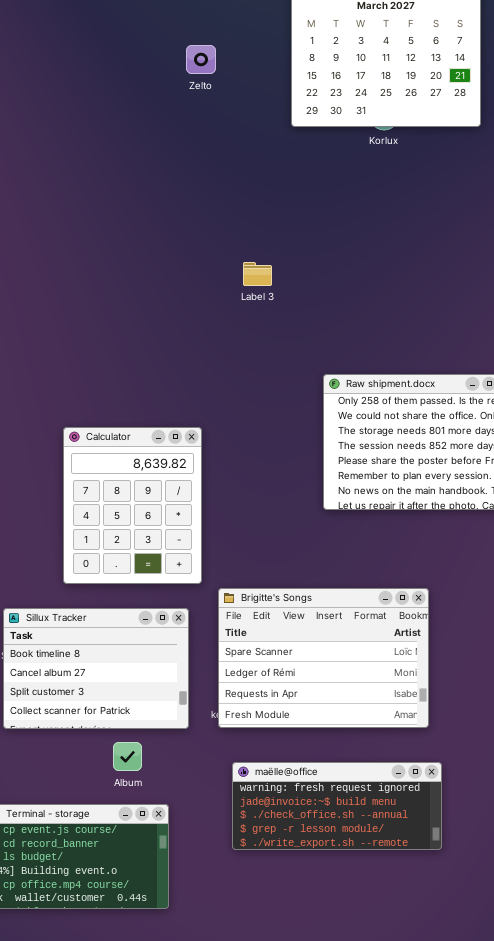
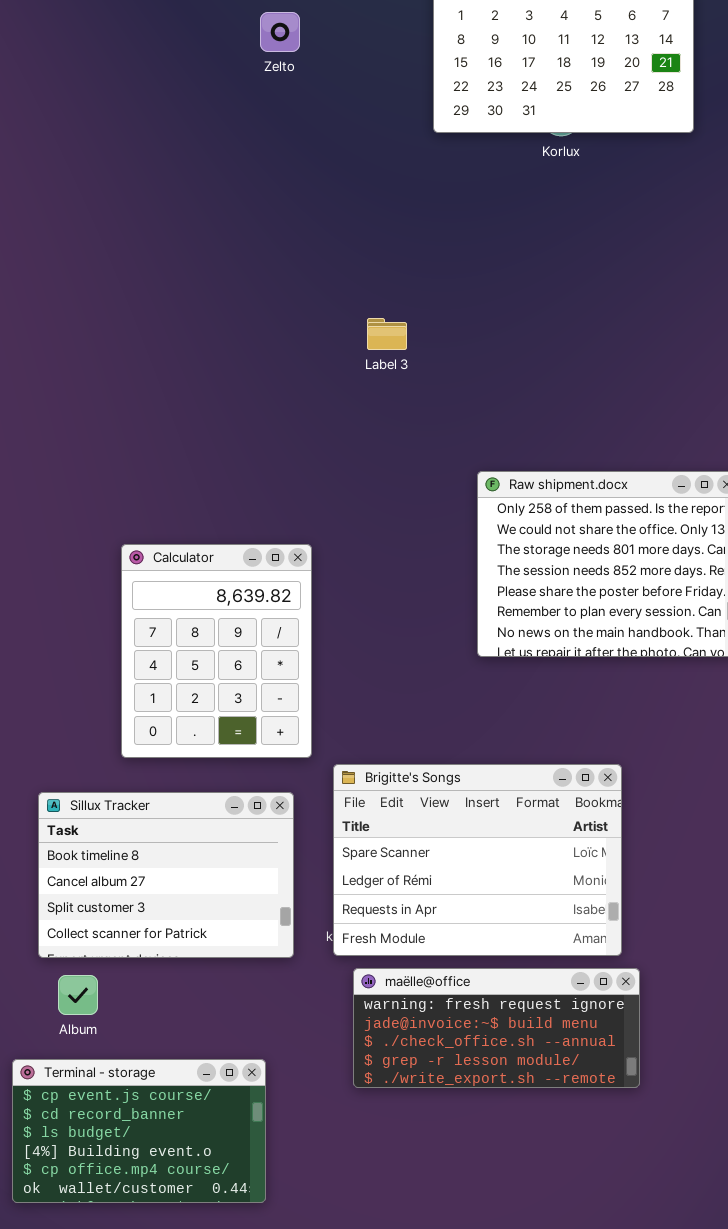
Zelto: [186,45,216,74] -> [260,12,300,52], moved
Album: [113,742,142,771] -> [58,975,98,1015], moved
maëlle@office: [232,762,442,850] -> [353,968,640,1088], moved

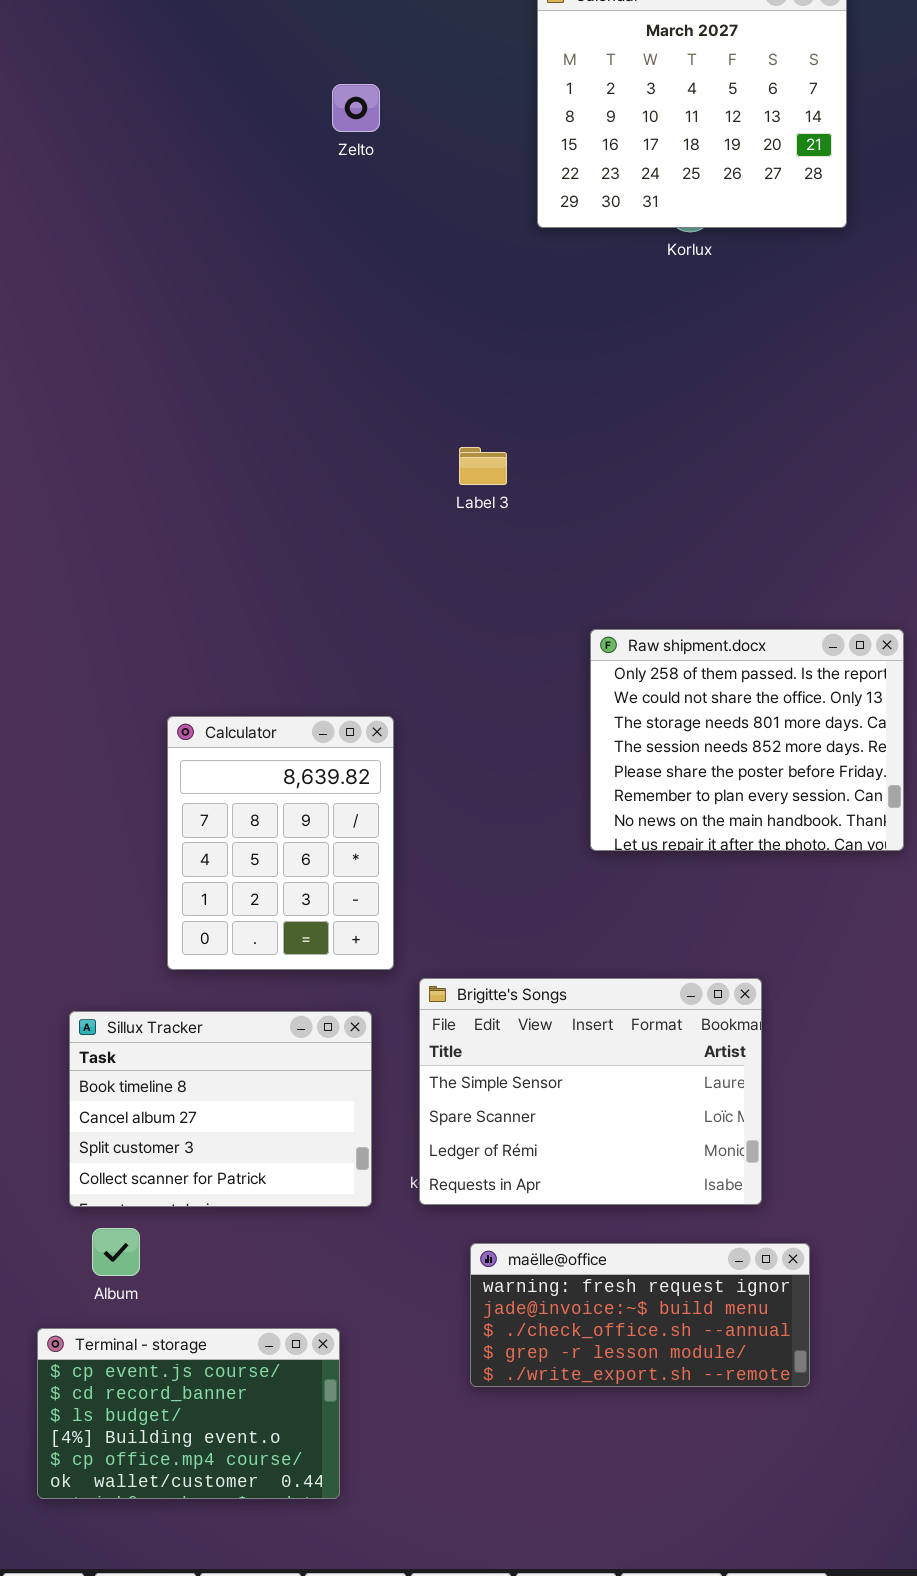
Brigitte's Songs: [333,764,622,956] -> [419,978,762,1205], scrolled up 1 row
maëlle@office: [353,968,640,1088] -> [470,1243,810,1387], moved

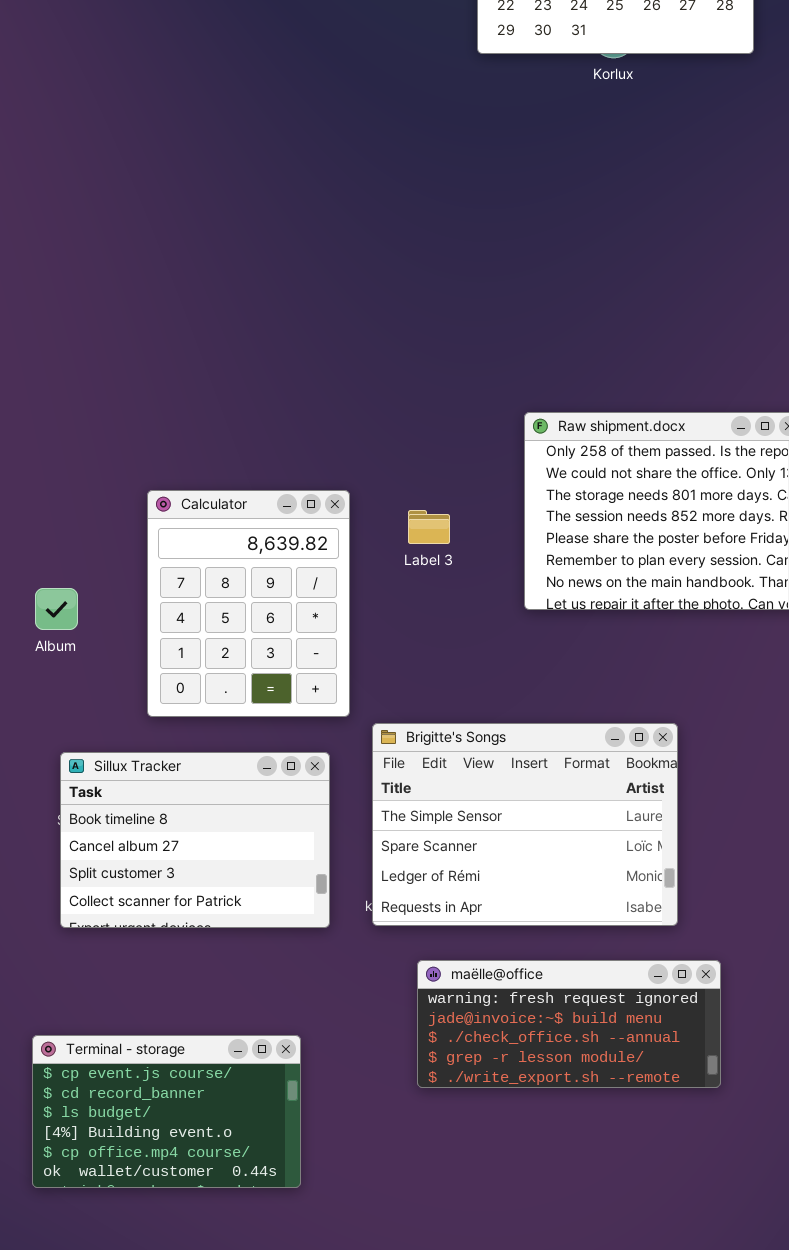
Label 3: [459,447,507,485] -> [408,510,450,544], moved
Album: [92,1228,140,1276] -> [35,588,78,630], moved

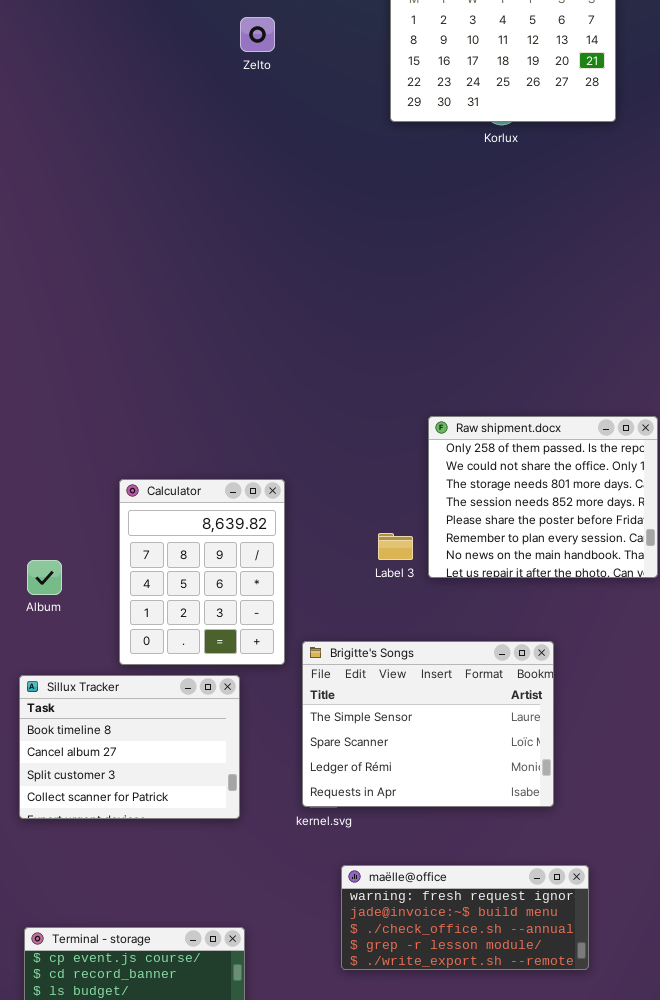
Label 3: [408,510,450,544] -> [378,533,413,560], moved
Brigitte's Songs: [372,723,678,926] -> [302,641,554,807], moved
Sillux Tracker: [60,752,330,928] -> [19,675,240,819], moved

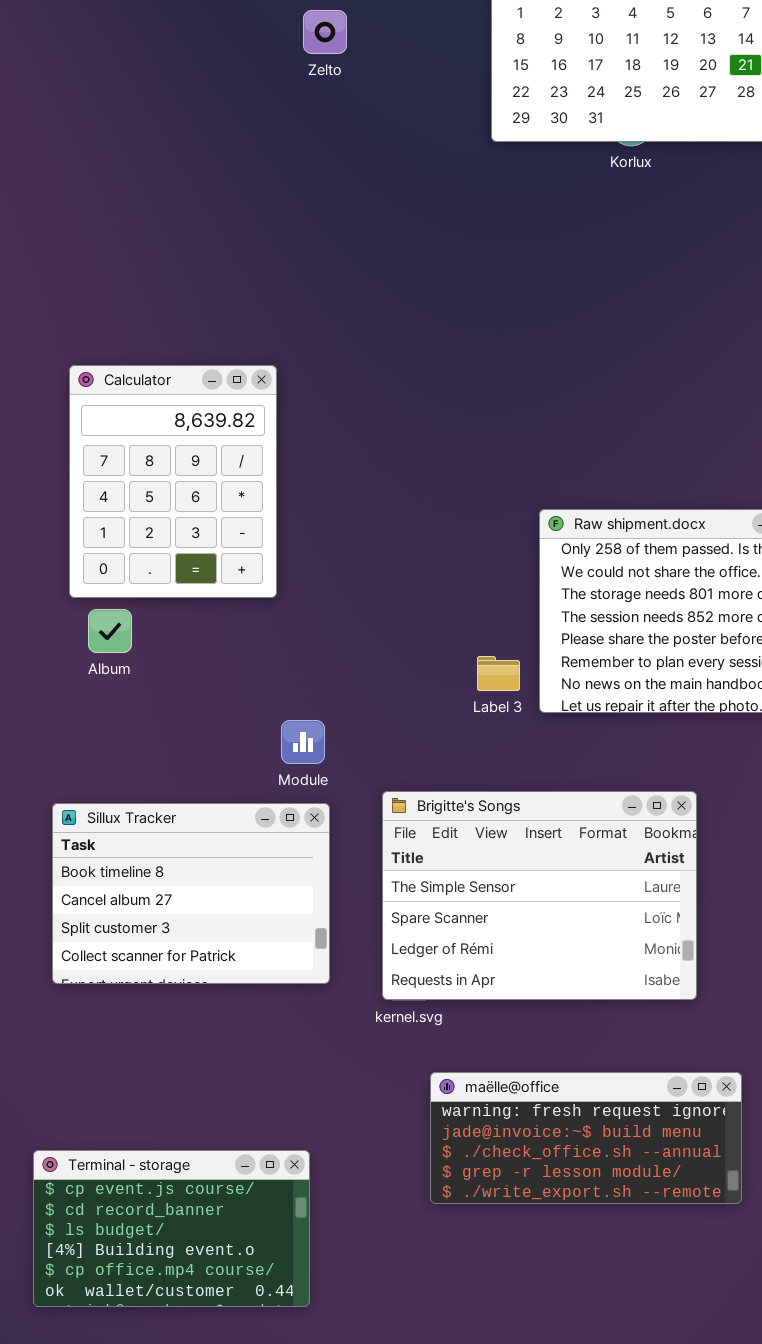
Calculator: [119,479,285,665] -> [69,365,277,598], moved
Album: [27,560,62,595] -> [88,609,132,653], moved
Sillux Tracker: [19,675,240,819] -> [52,803,330,984], moved

